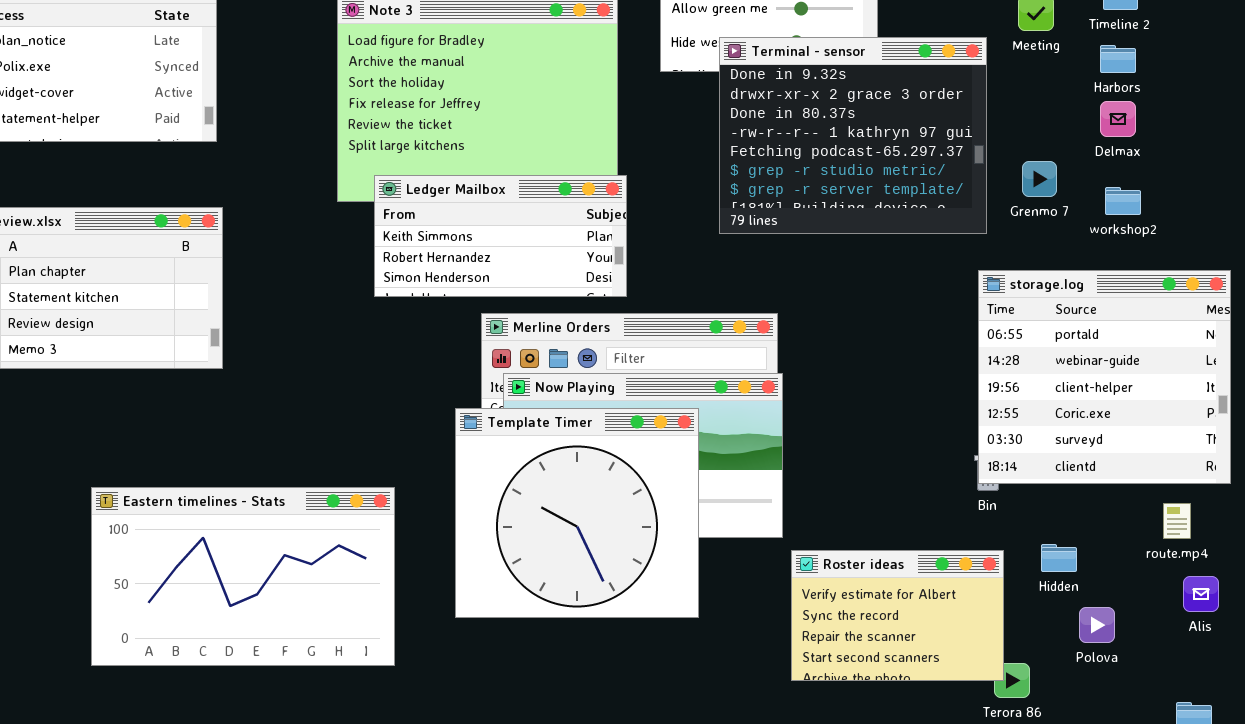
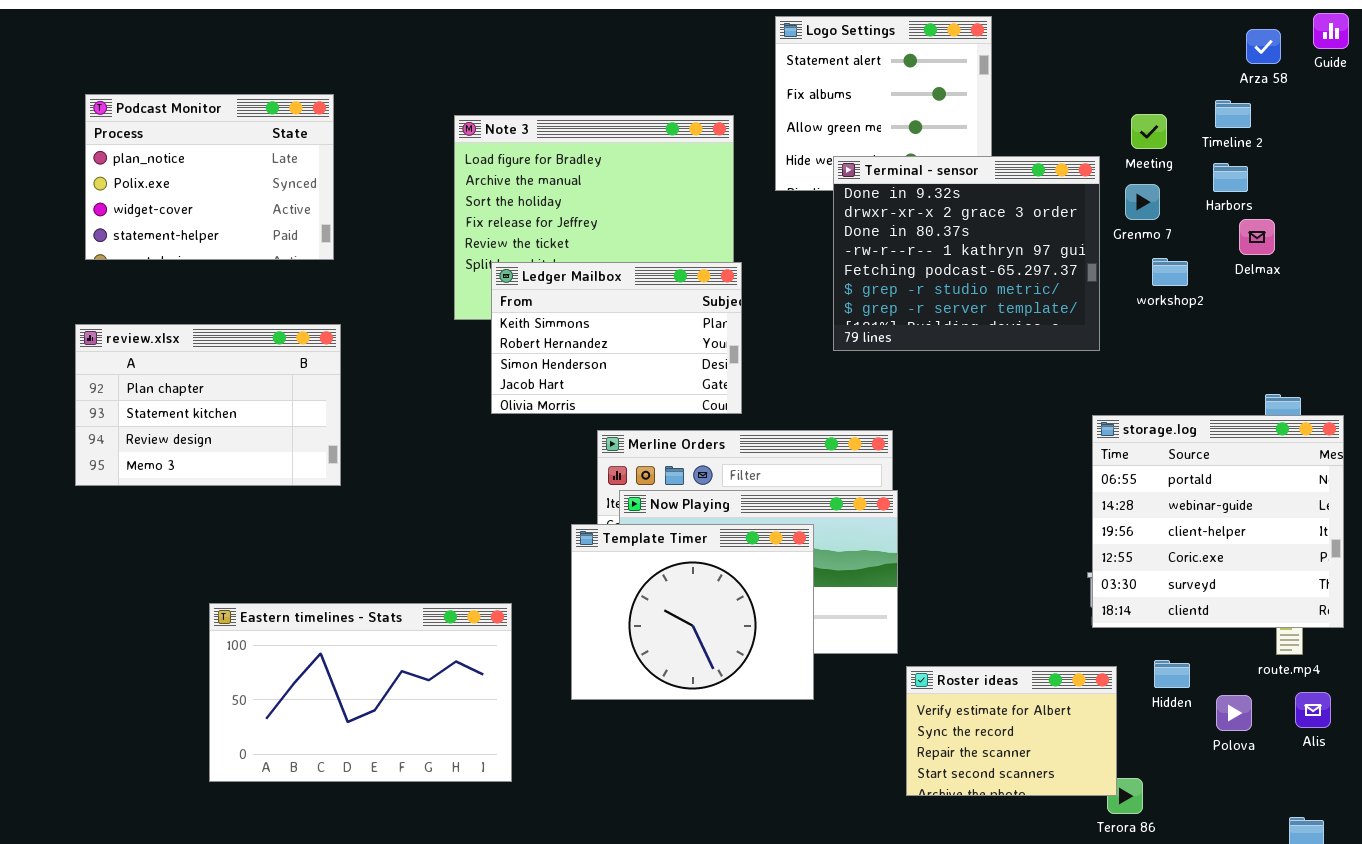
Delmax: [1100,101,1136,137] -> [1239,219,1275,255], moved
Grenmo 7: [1022,161,1057,197] -> [1125,184,1160,220], moved
Ledger Mailbox: [374,175,627,297] -> [491,262,742,414], resized
workshop2: [1105,187,1141,215] -> [1152,258,1188,286], moved
storage.log: [978,270,1231,484] -> [1092,415,1344,628], moved
Template Timer: [455,408,699,618] -> [571,524,814,700], resized
Polova: [1079,607,1115,643] -> [1216,695,1252,731], moved

